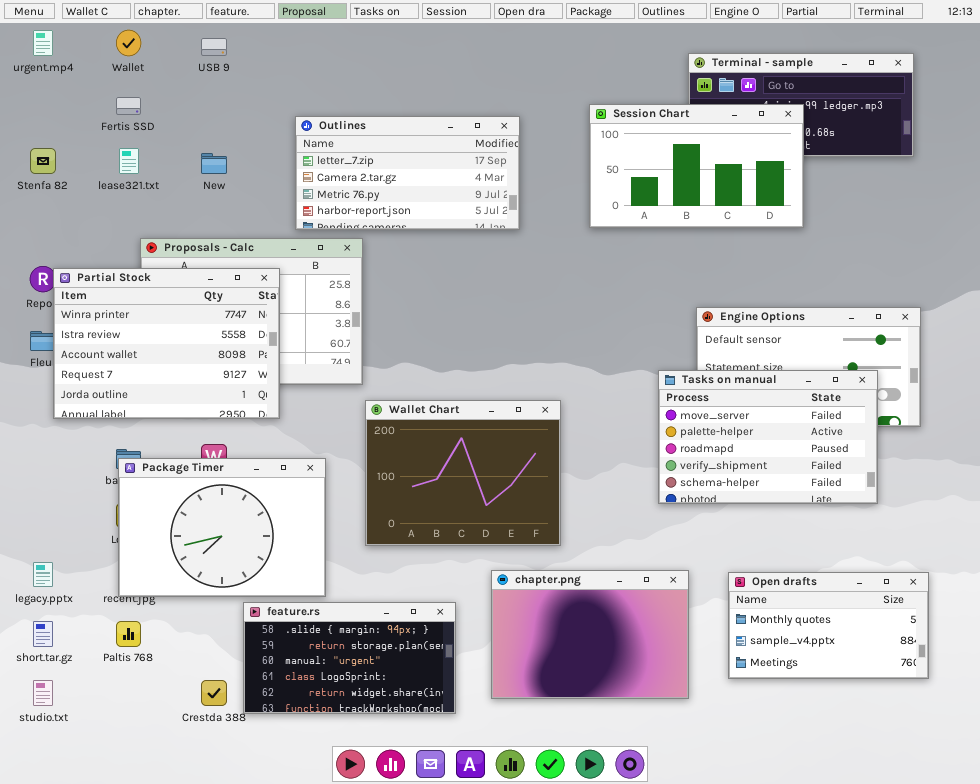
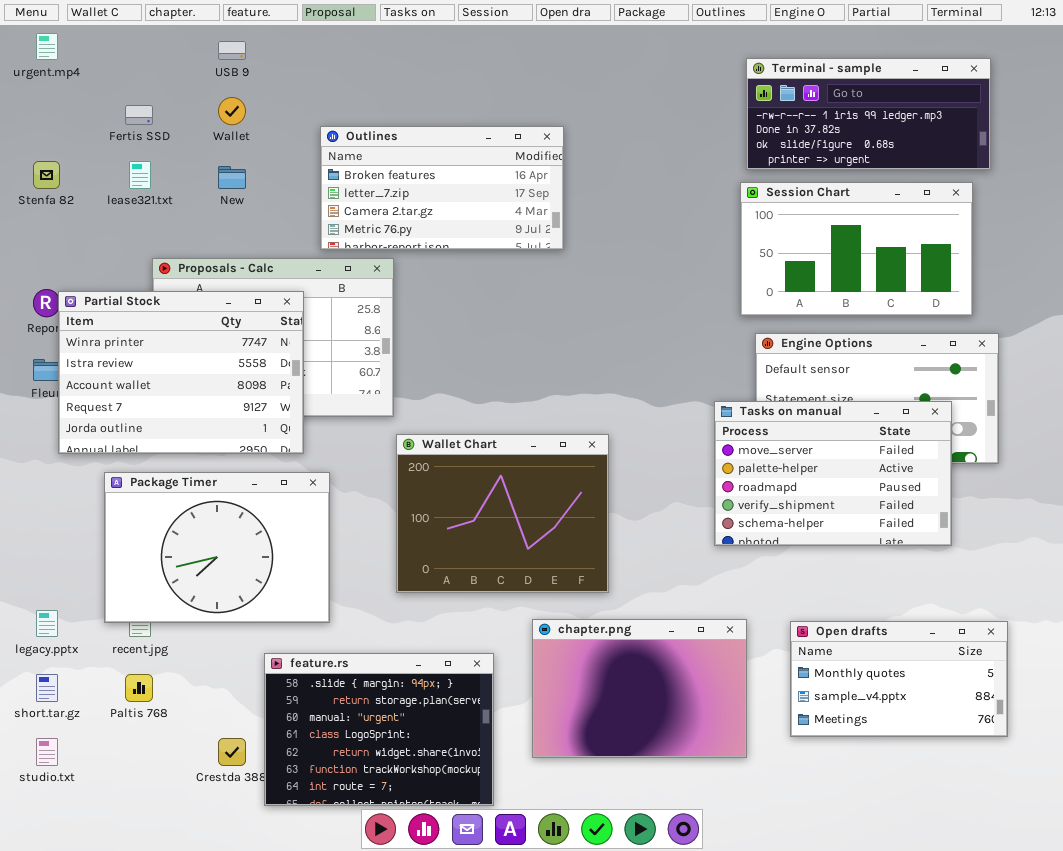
Wallet: [116,30,141,56] -> [218,97,246,125], moved
Session Chart: [589,104,804,228] -> [740,182,973,316], moved
Outlines: [295,116,520,230] -> [320,126,564,250], scrolled up 1 row
Package Timer: [118,458,326,597] -> [104,472,330,623], moved
feature.rs: [243,602,456,714] -> [264,653,494,806], resized

